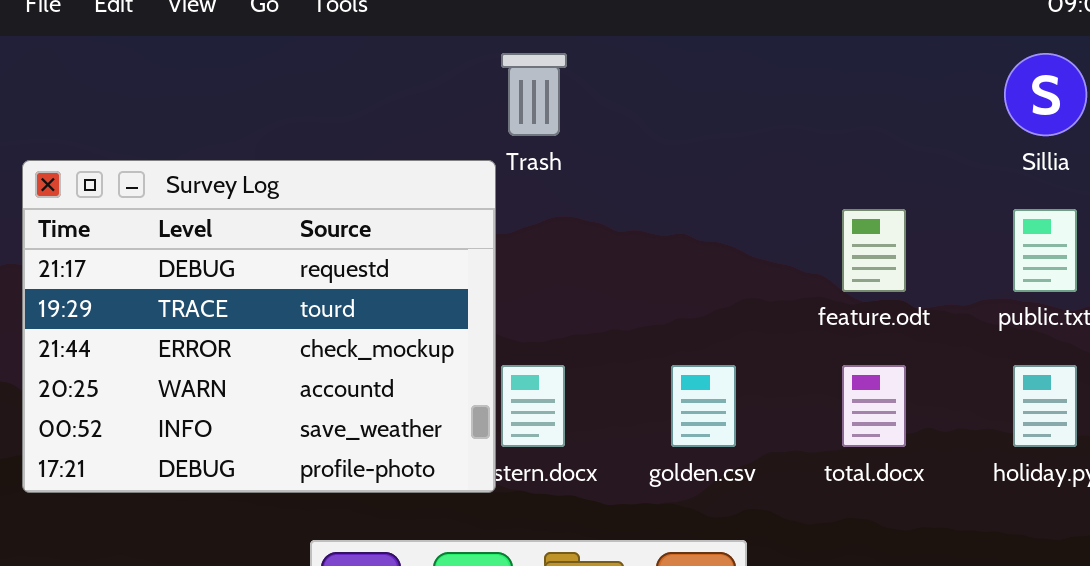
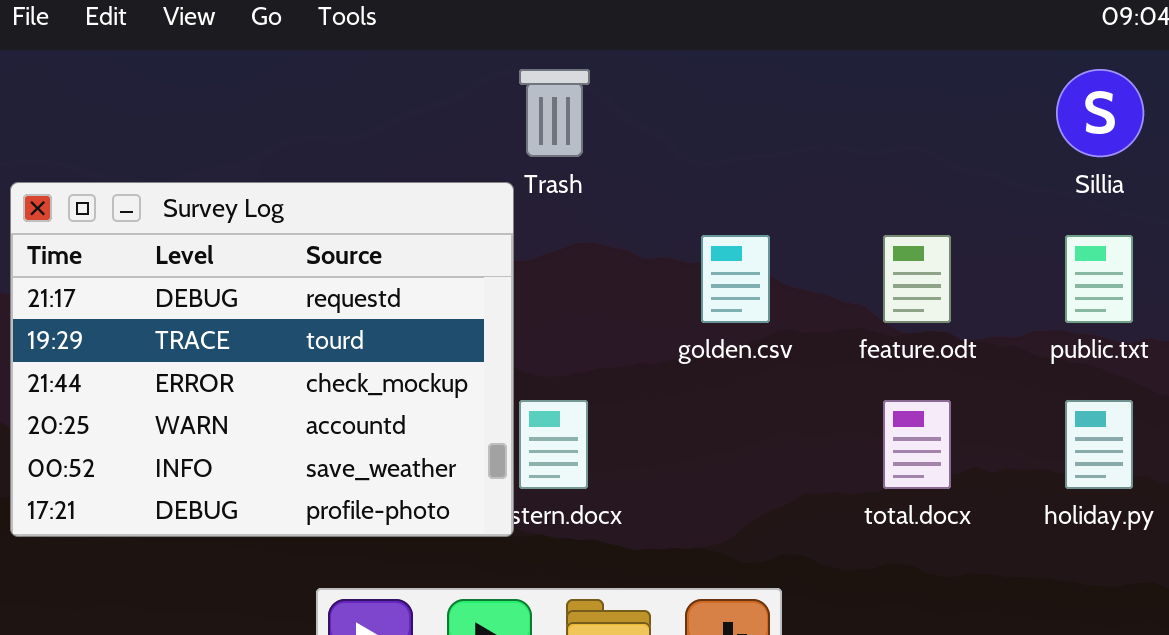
golden.csv: [671,365,736,447] -> [701,235,770,323], moved

